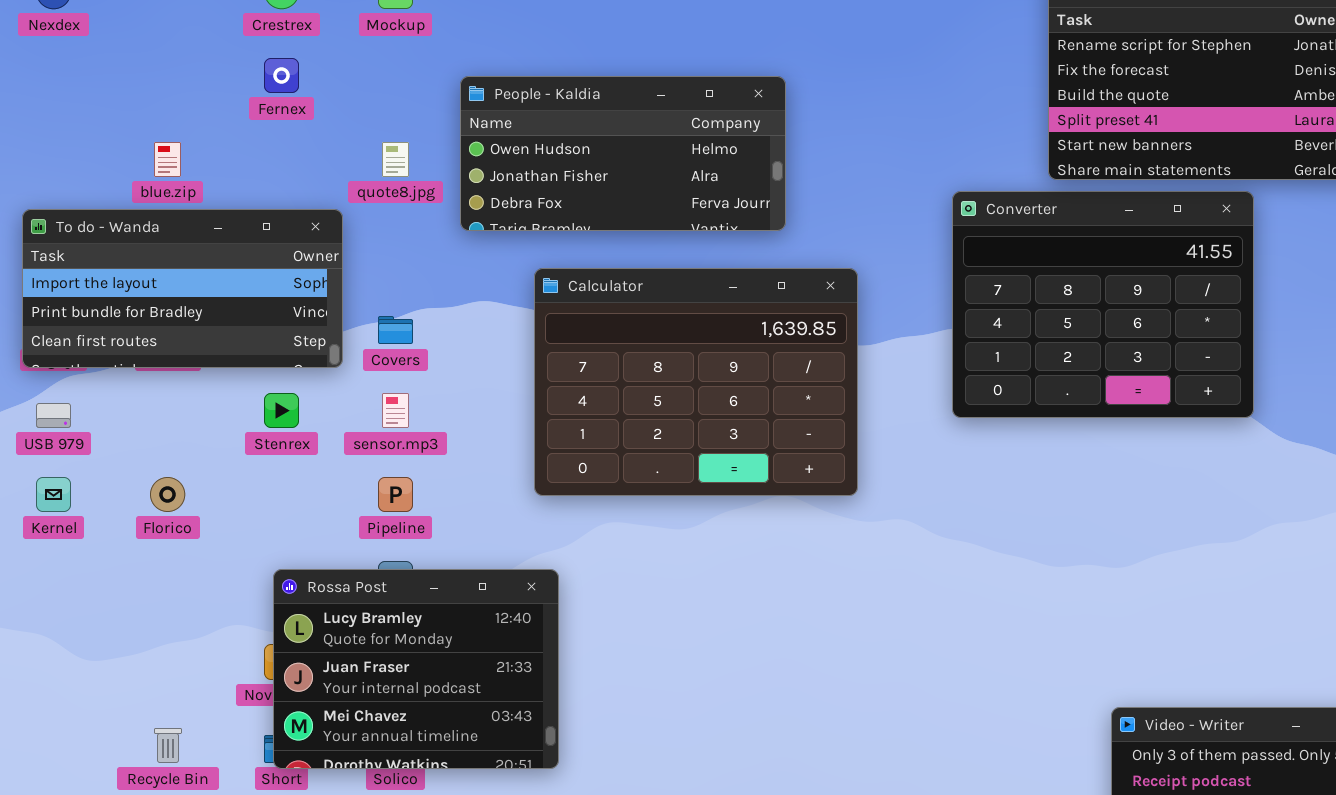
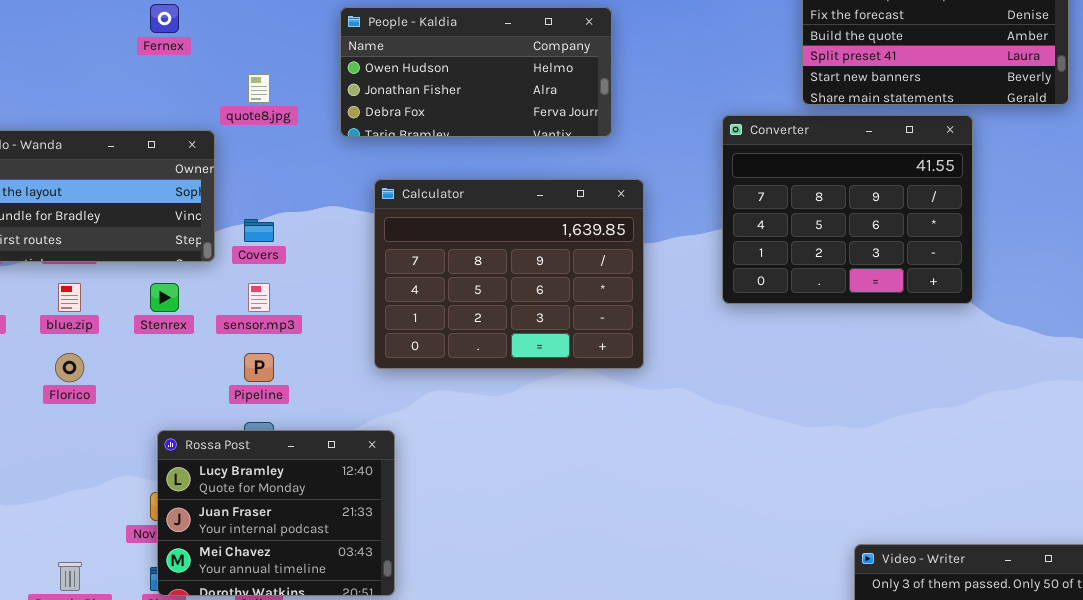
People - Kaldia: [460,76,786,231] -> [340,7,612,137], moved
blue.zip: [154,142,181,177] -> [58,283,81,312], moved

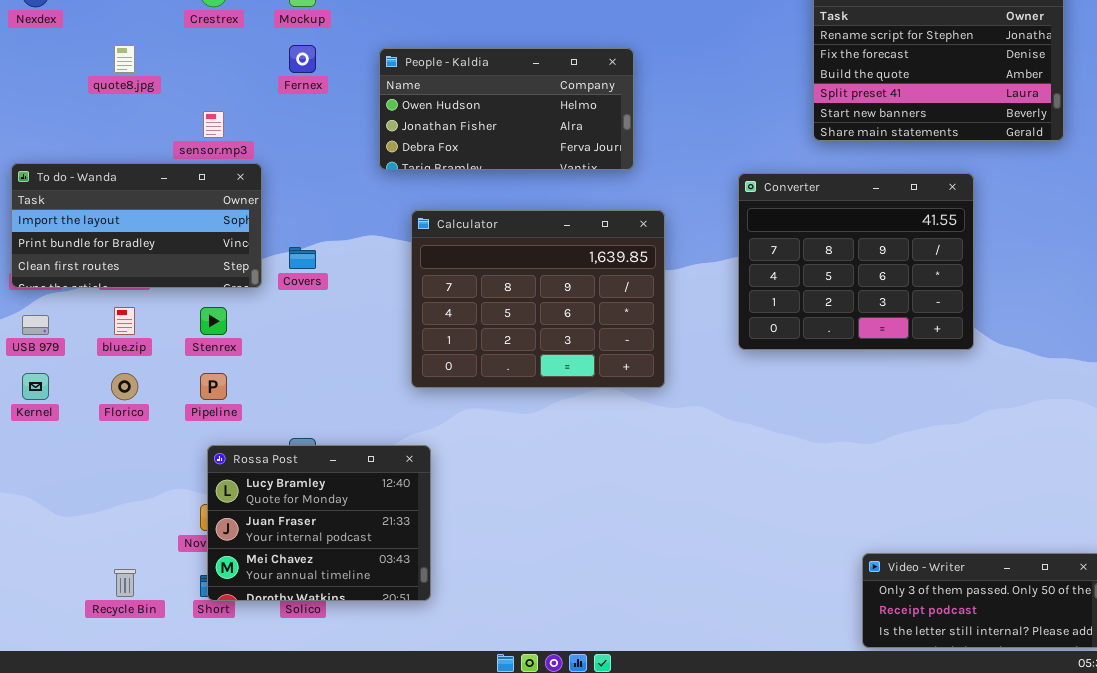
Fernex: [150,4,179,33] -> [289,45,316,73], moved
quote8.jpg: [248,74,270,103] -> [114,45,135,73], moved
Converter: [722,115,973,304] -> [738,173,974,350], moved
sensor.mp3: [248,283,270,312] -> [203,111,224,138], moved
Pipeline: [244,353,274,382] -> [200,373,227,400], moved

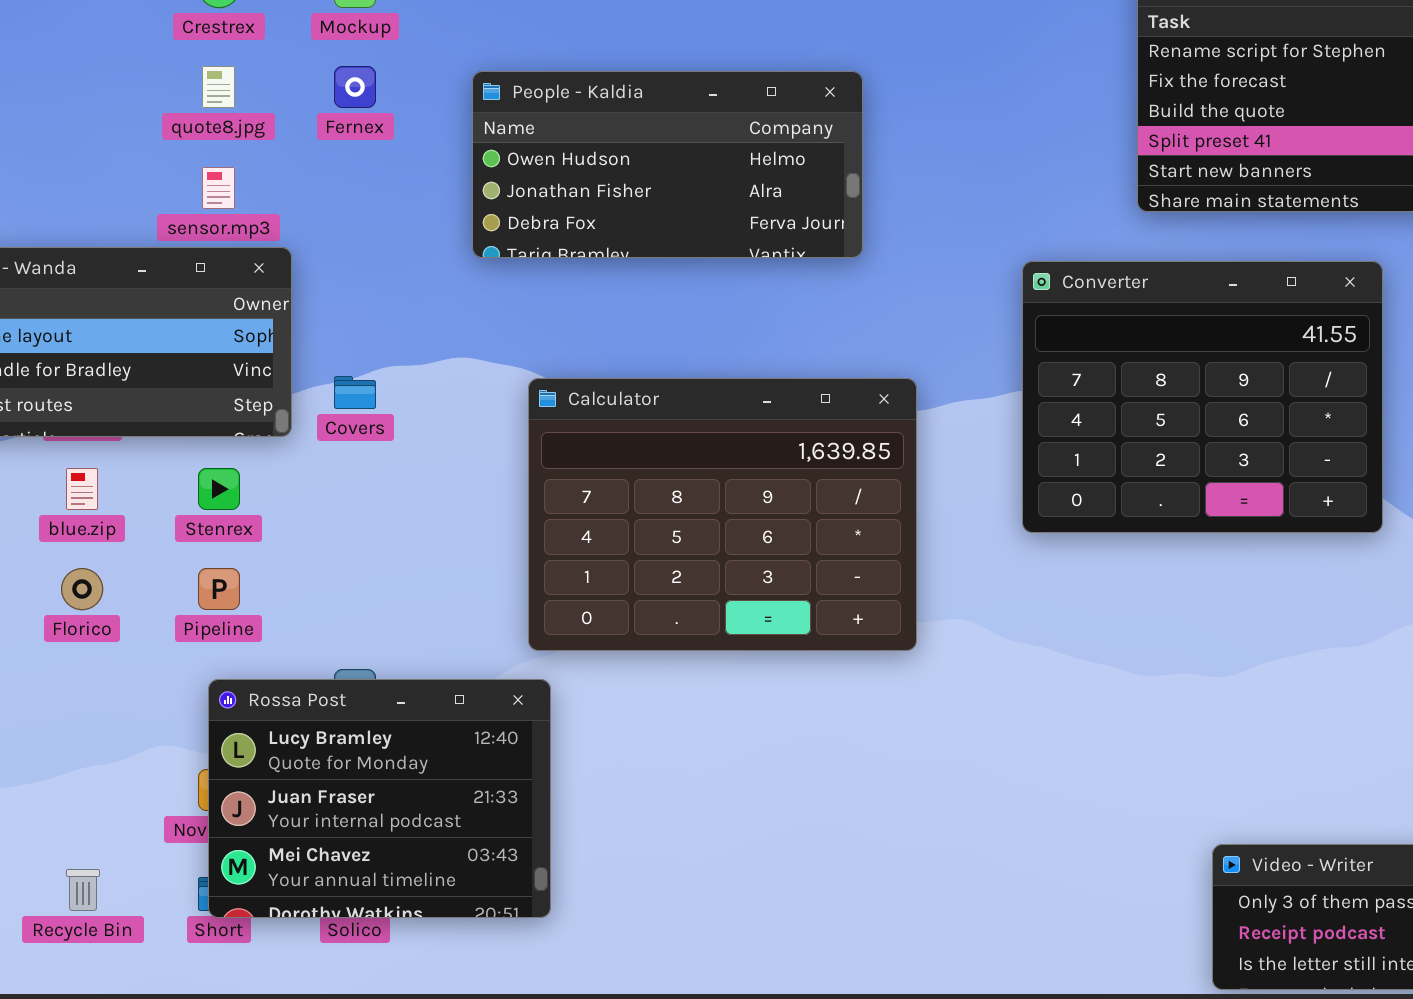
quote8.jpg: [114,45,135,73] -> [202,66,235,108], moved
Calculator: [411,210,665,388] -> [528,378,917,651], moved

